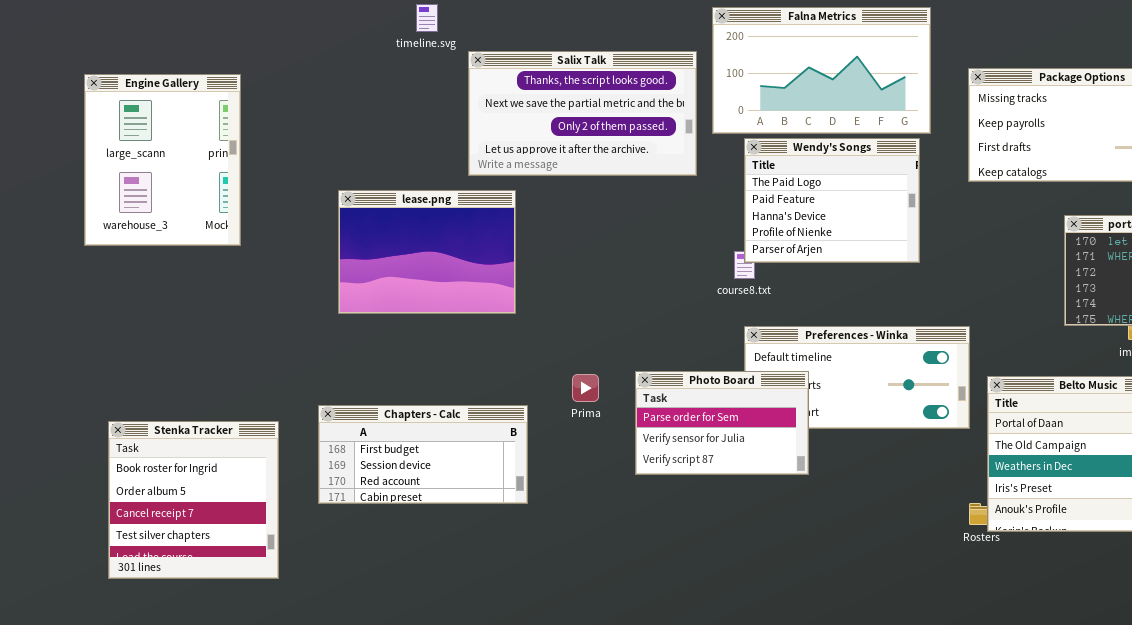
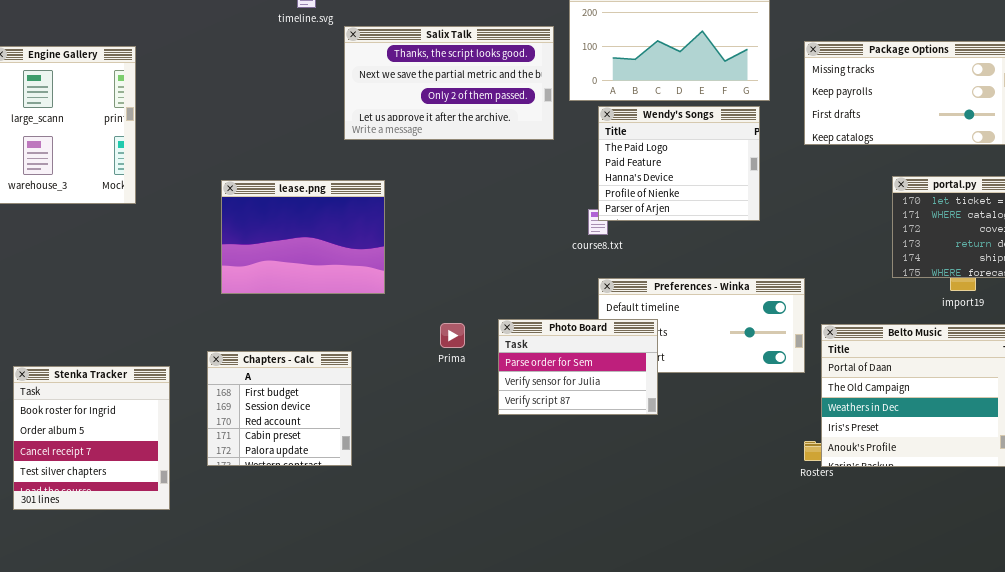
lease.png: [338,190,516,314] -> [221,180,385,294], moved
Chapters - Calc: [318,405,528,504] -> [207,351,352,466], resized

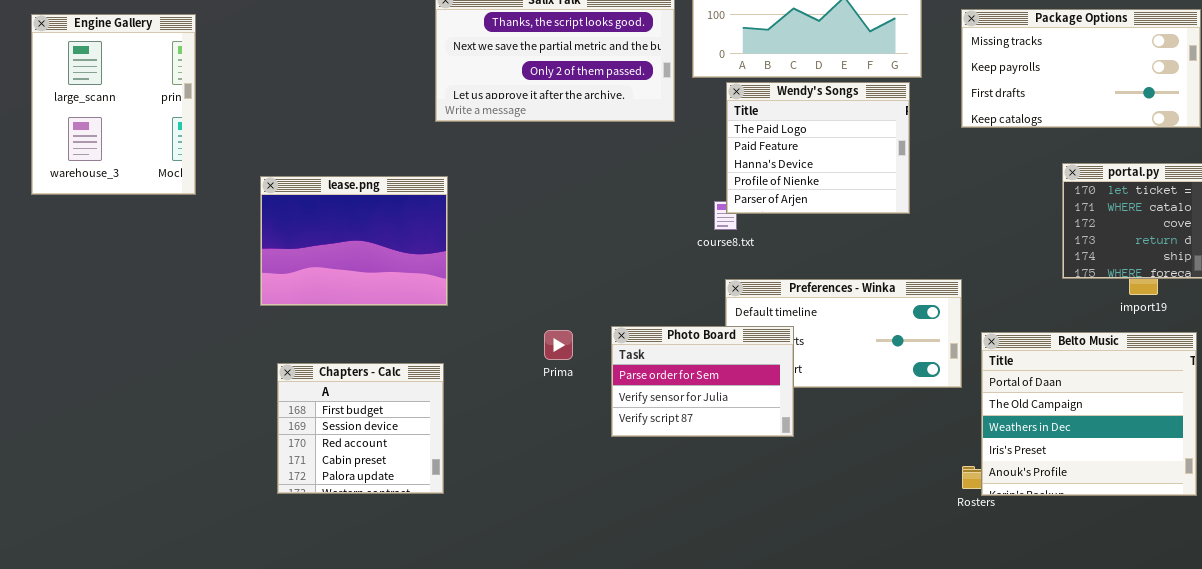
lease.png: [221,180,385,294] -> [260,176,448,306], moved
Stenka Tracker: [13,366,170,510] -> none, closed

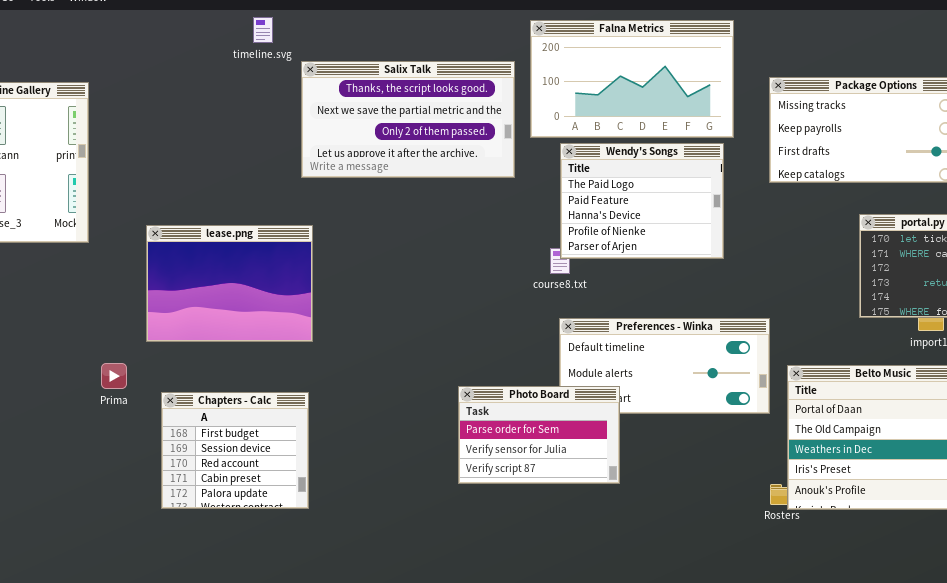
Photo Board: [611,326,794,437] -> [458,386,620,484], moved
Prima: [544,330,573,360] -> [101,363,127,389], moved

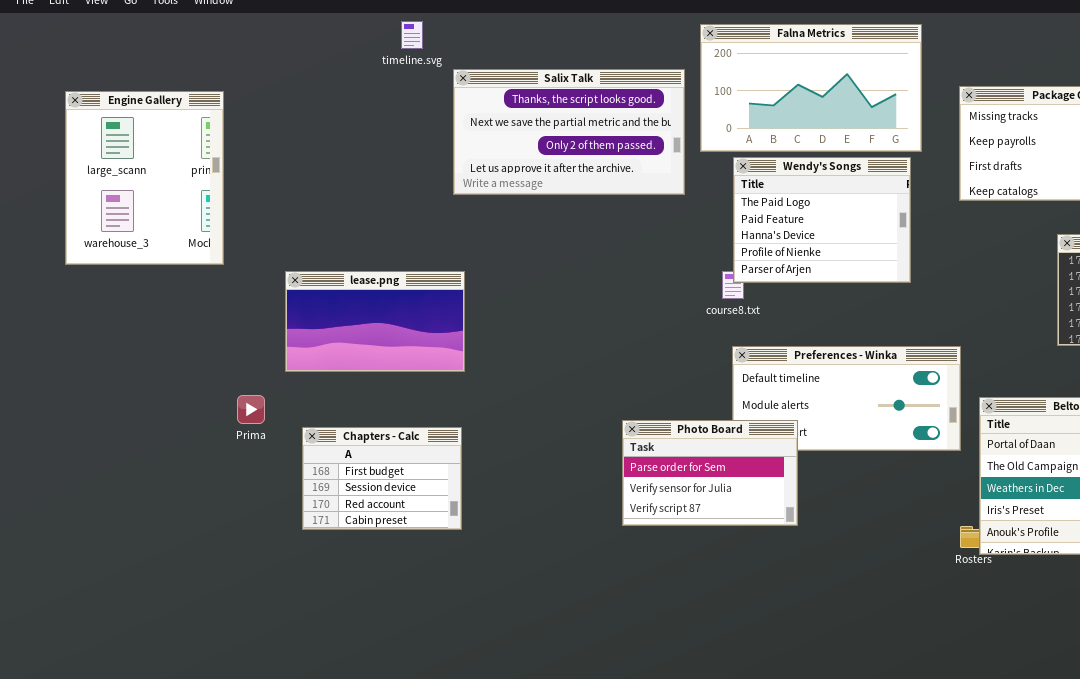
lease.png: [146,225,313,342] -> [285,271,465,372], resized
Chapters - Calc: [161,392,309,509] -> [302,427,462,530], resized

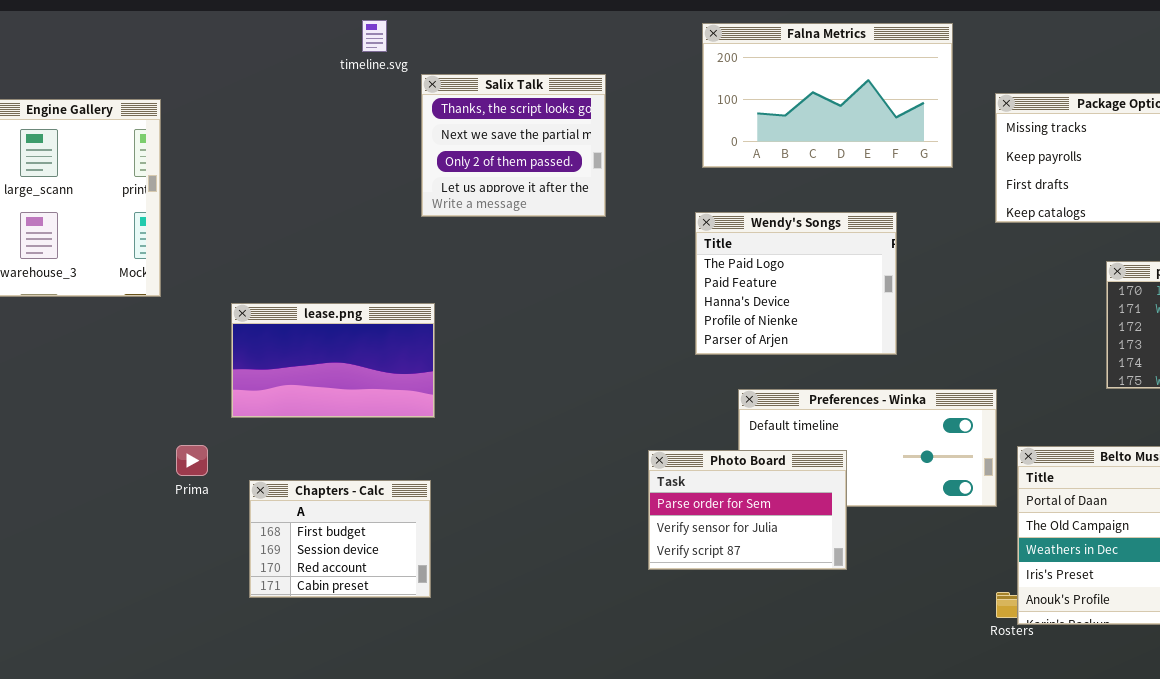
Salix Talk: [453,69,685,195] -> [421,74,606,217], resized
Wendy's Songs: [733,157,911,283] -> [695,212,897,355], moved
Photo Board: [622,420,798,526] -> [648,450,847,570], moved

